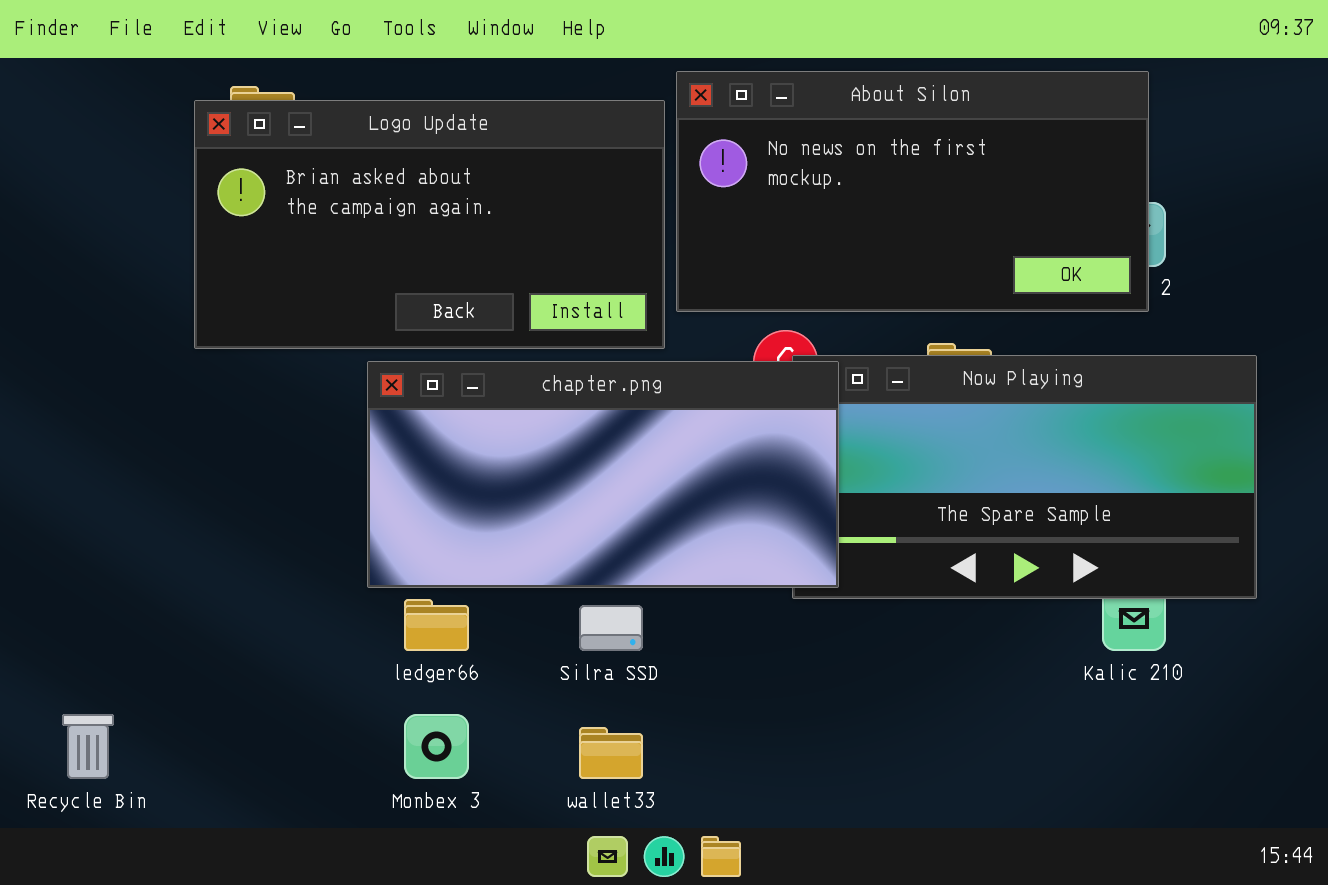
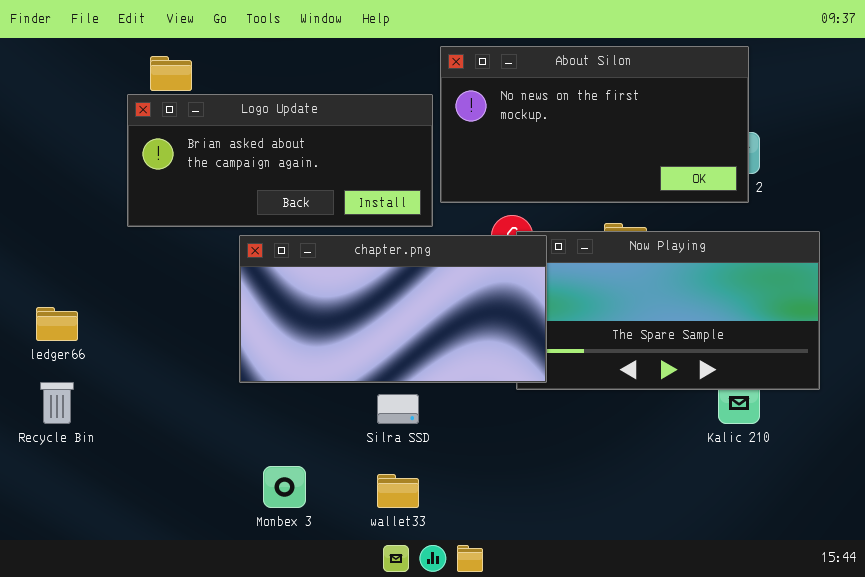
Logo Update: [194,100,665,349] -> [127,94,433,227], resized
ledger66: [404,599,469,651] -> [36,307,78,341], moved
Recycle Bin: [62,714,114,779] -> [40,382,74,424], moved

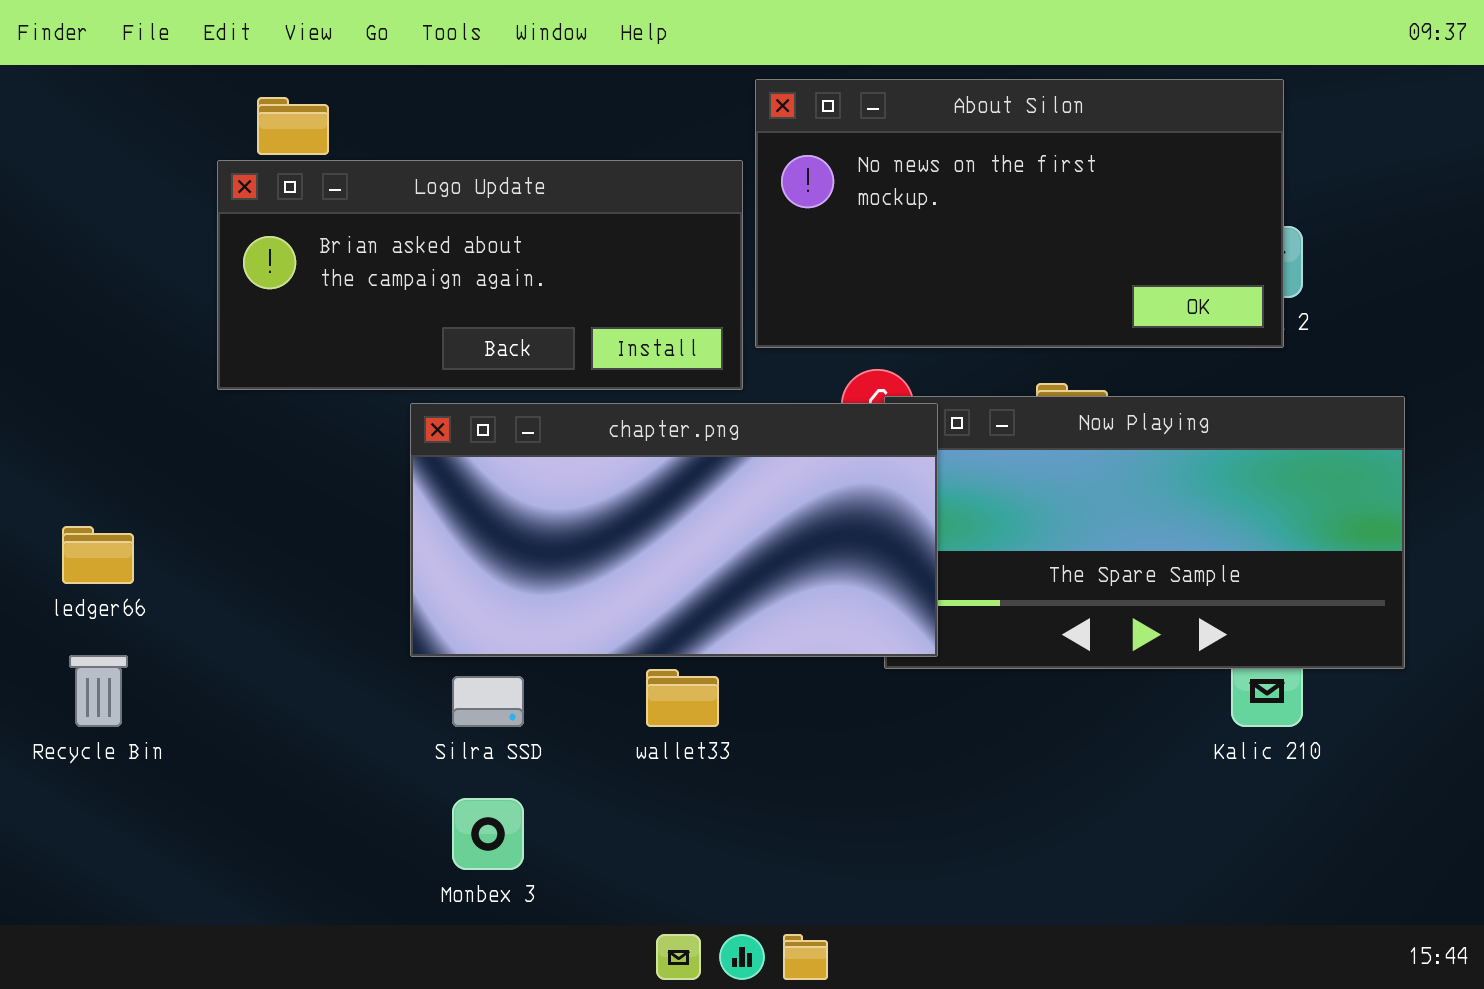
Silra SSD: [377,394,419,424] -> [452,676,524,727], moved
wallet33: [377,474,419,508] -> [646,669,719,727], moved

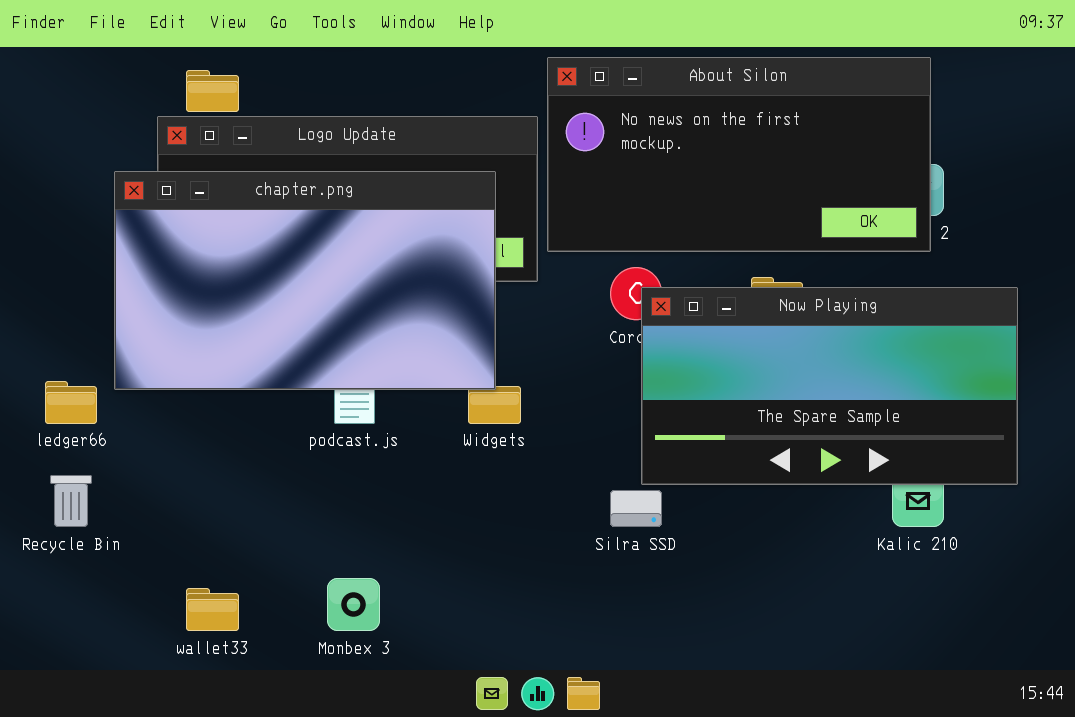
chapter.png: [410,403,938,657] -> [114,171,496,390], moved, resized
wallet33: [646,669,719,727] -> [186,588,239,631], moved
Silra SSD: [452,676,524,727] -> [610,490,662,527], moved

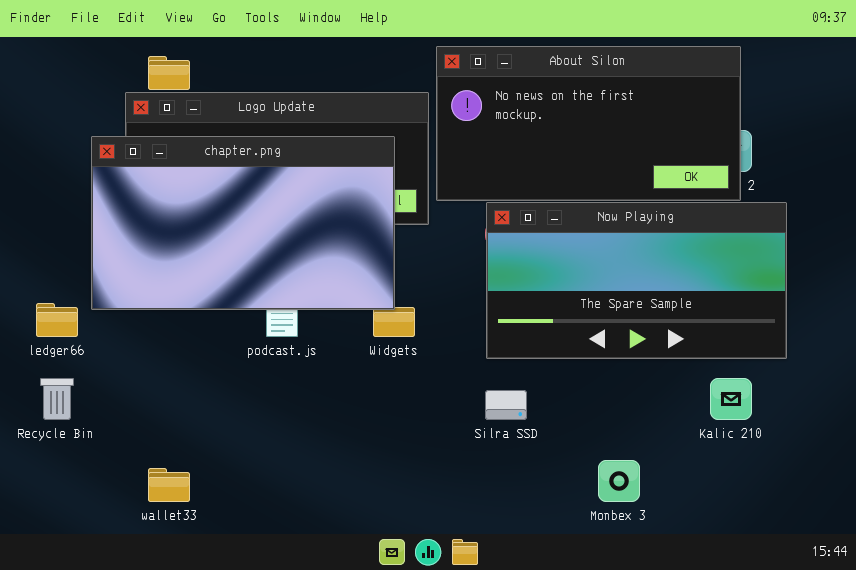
Now Playing: [641,287,1018,485] -> [486,202,787,359], moved
Monbex 3: [327,578,380,631] -> [598,460,640,502], moved

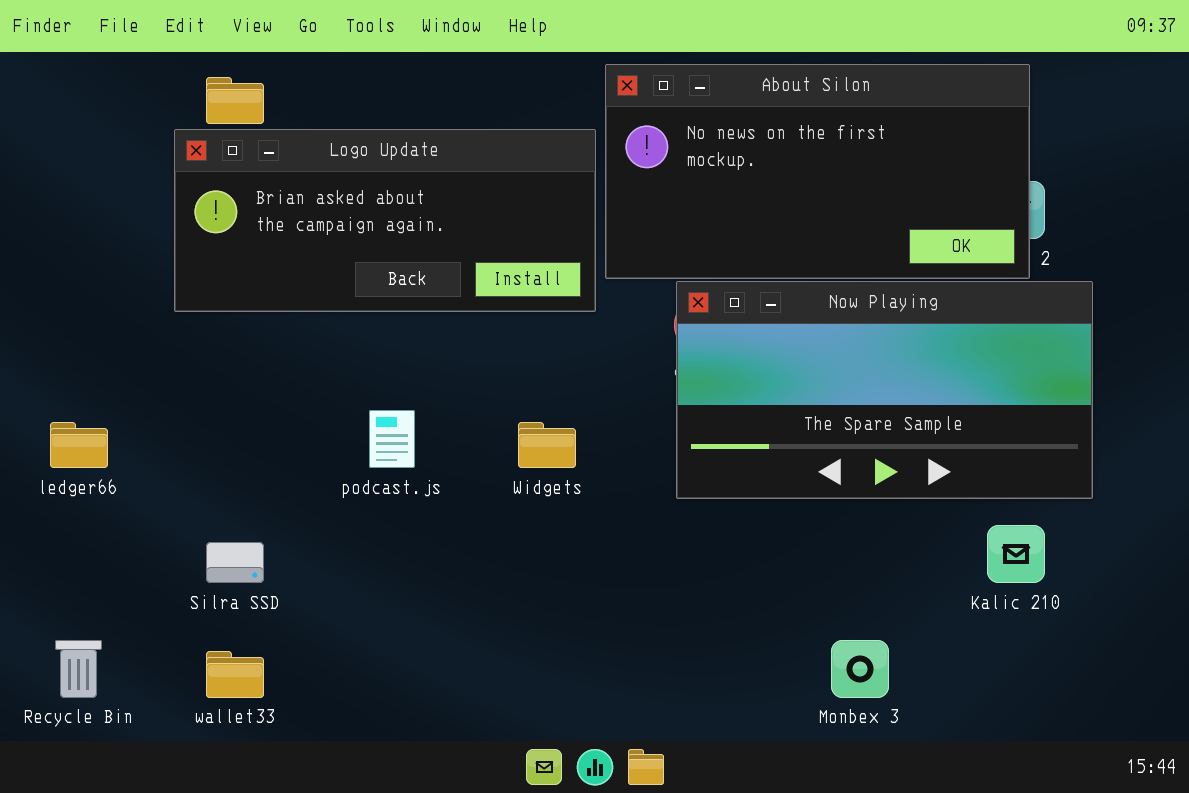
chapter.png: [91,136,395,310] -> none, closed
Recycle Bin: [40,378,74,420] -> [55,640,102,698], moved
Silra SSD: [485,390,527,420] -> [206,542,264,583], moved

